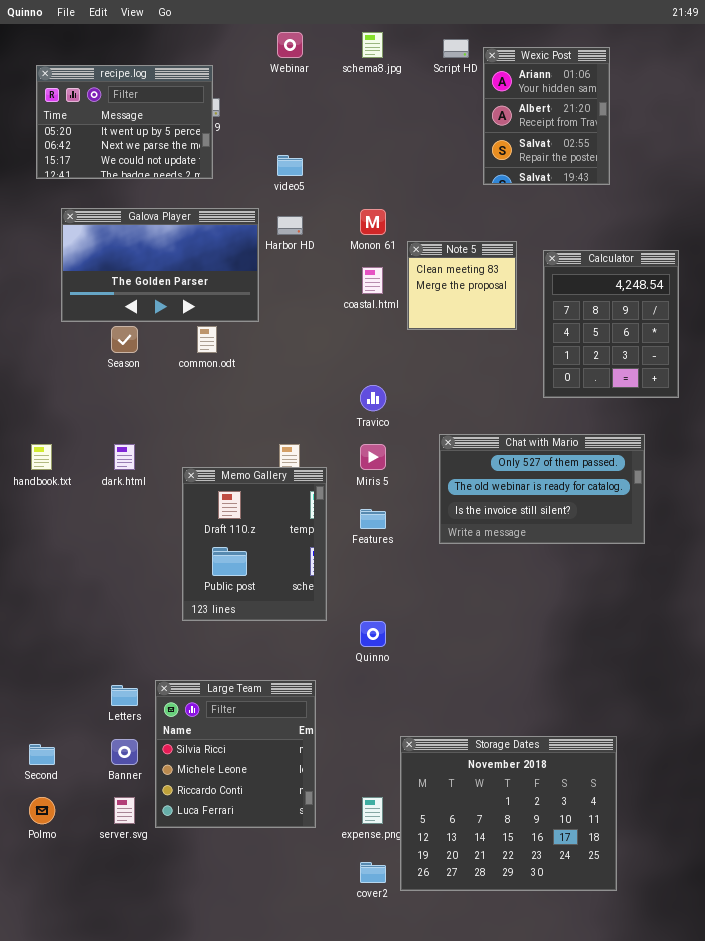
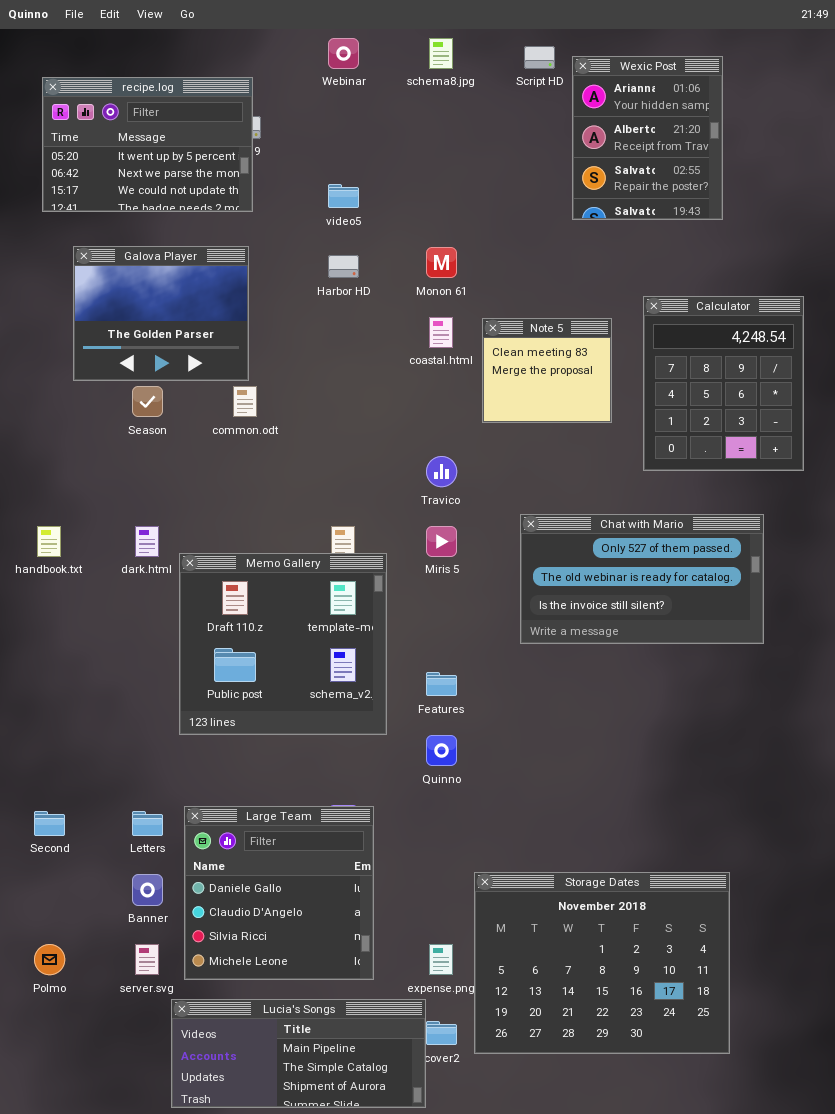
Galova Player: [61,208,259,322] -> [73,246,249,381], resized
Note 5: [407,241,517,330] -> [482,318,612,423], moved
Memo Gallery: [182,467,327,621] -> [179,553,387,735], resized
Features: [360,509,386,529] -> [426,672,457,696], moved
Large Team: [155,680,316,828] -> [184,806,374,980], scrolled up 2 rows
Second: [29,744,55,765] -> [34,811,65,836], moved
Lucia's Songs: none -> [171,999,426,1108], opened

